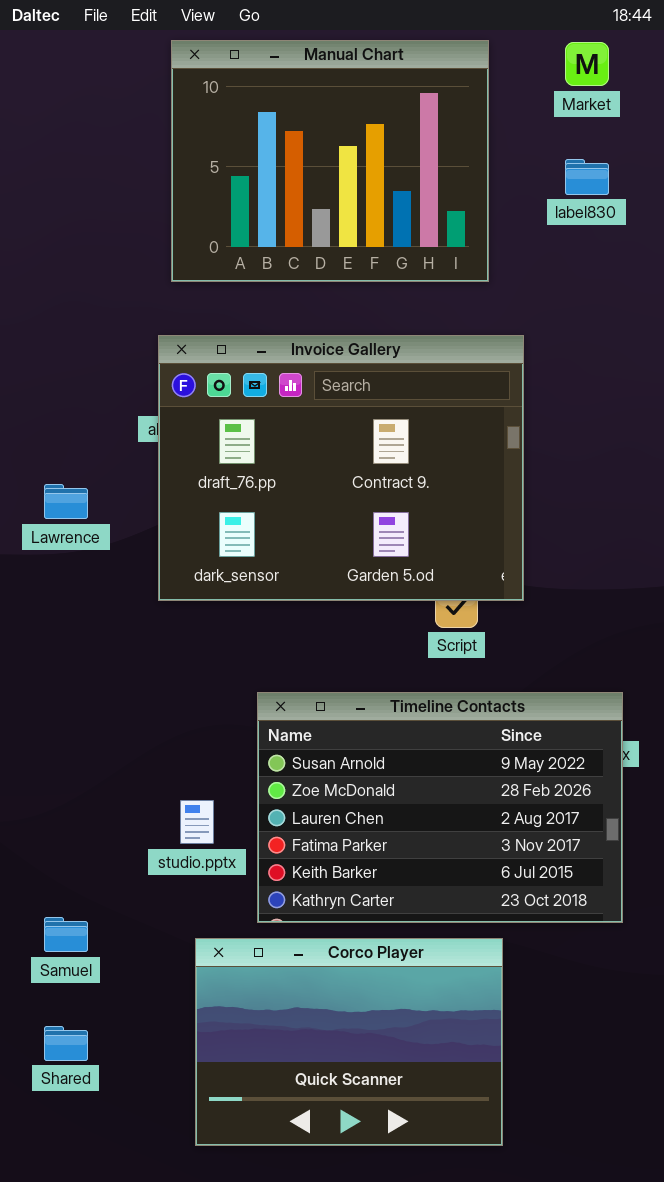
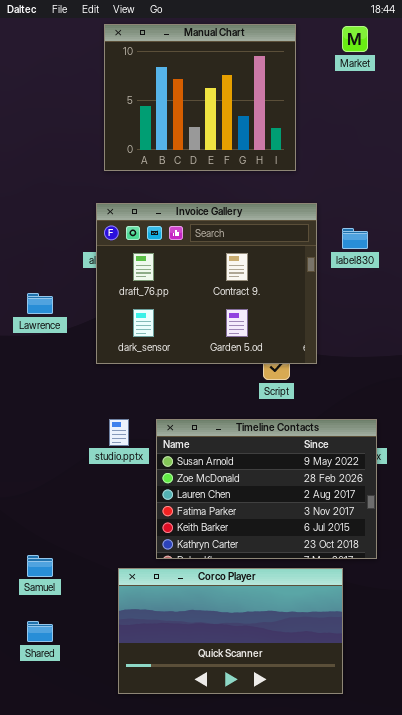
label830: [565,159,609,195] -> [342,228,368,249], moved
studio.pptx: [180,800,214,844] -> [109,419,129,446], moved
Corco Player: [195,938,503,1146] -> [118,568,343,694], resized

